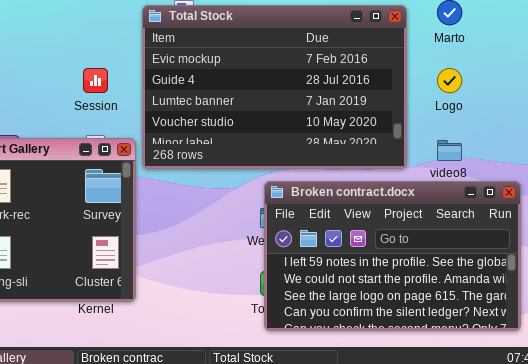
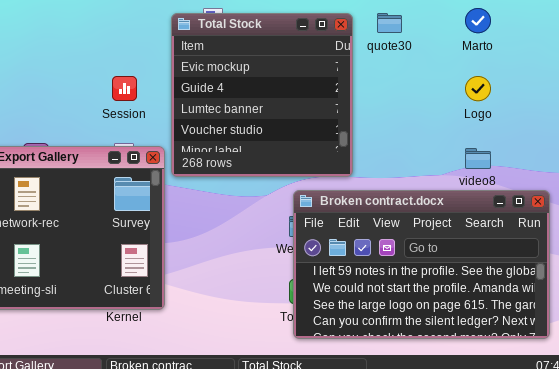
Total Stock: [142,5,407,169] -> [171,13,353,177], resized

